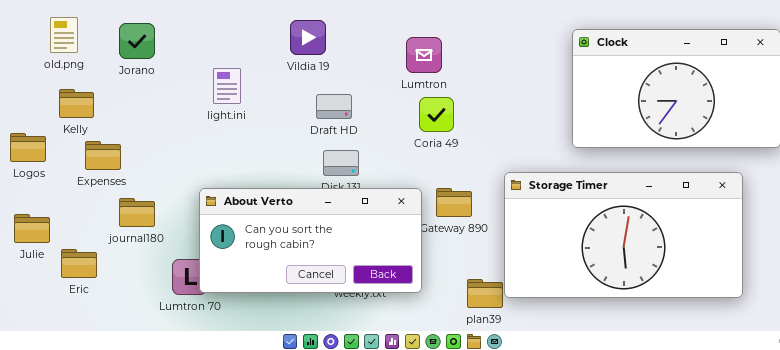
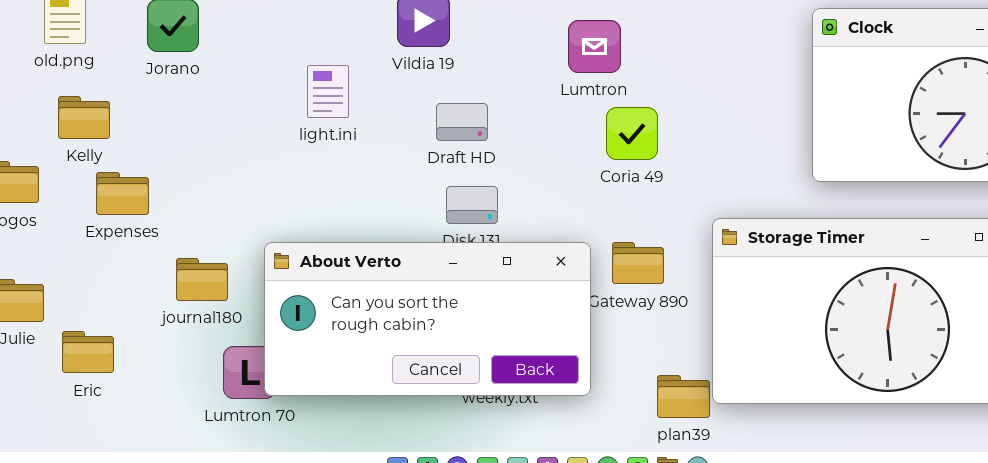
light.ini: [213,68,241,104] -> [307,65,349,118], moved
Coria 49: [419,97,454,132] -> [606,107,658,160], moved
journal180: [119,198,155,227] -> [176,258,228,301], moved

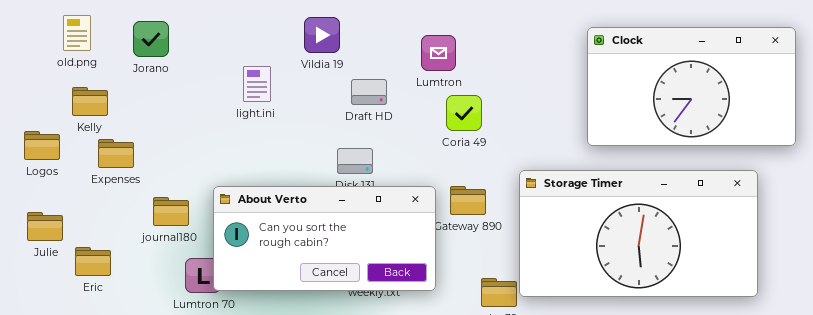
Draft HD: [436,103,488,141] -> [351,79,387,105], moved

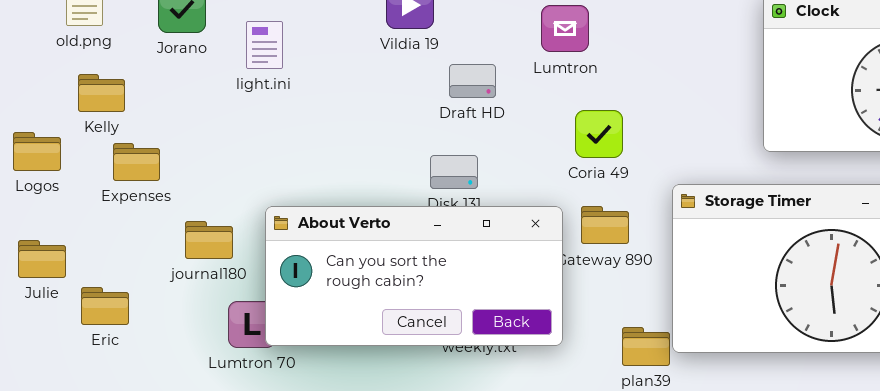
light.ini: [243,66,271,102] -> [246,21,283,69], moved
Coria 49: [446,95,482,131] -> [575,110,623,158], moved

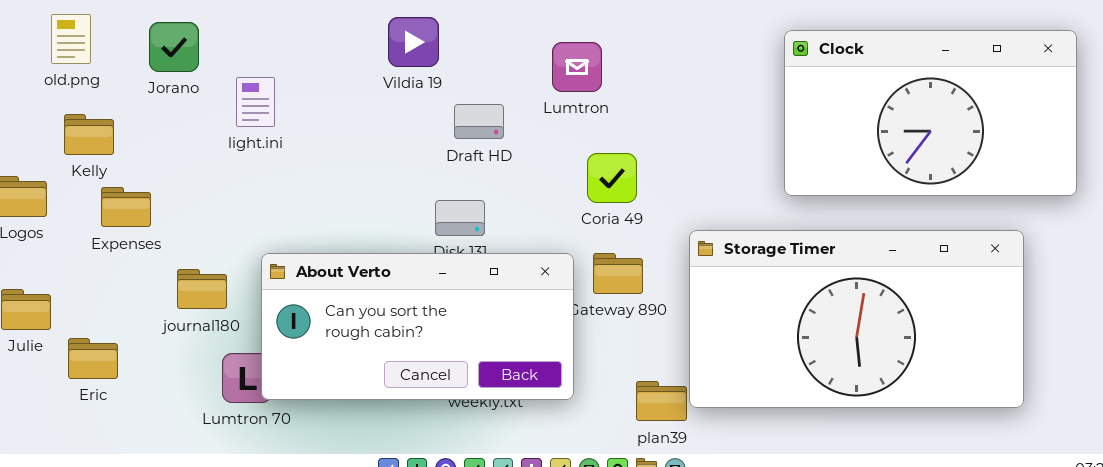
light.ini: [246,21,283,69] -> [236,77,275,127], moved

